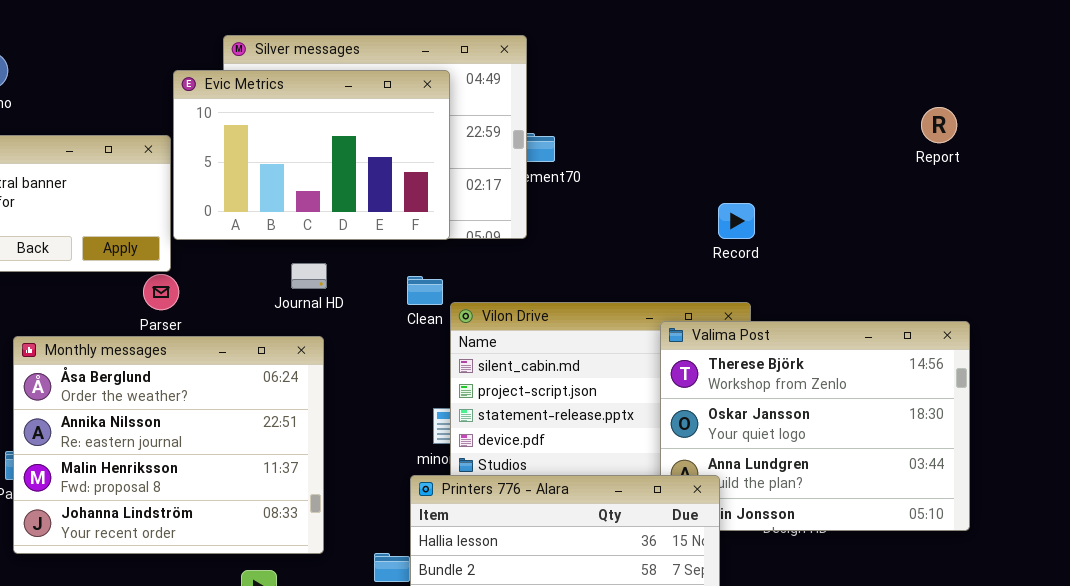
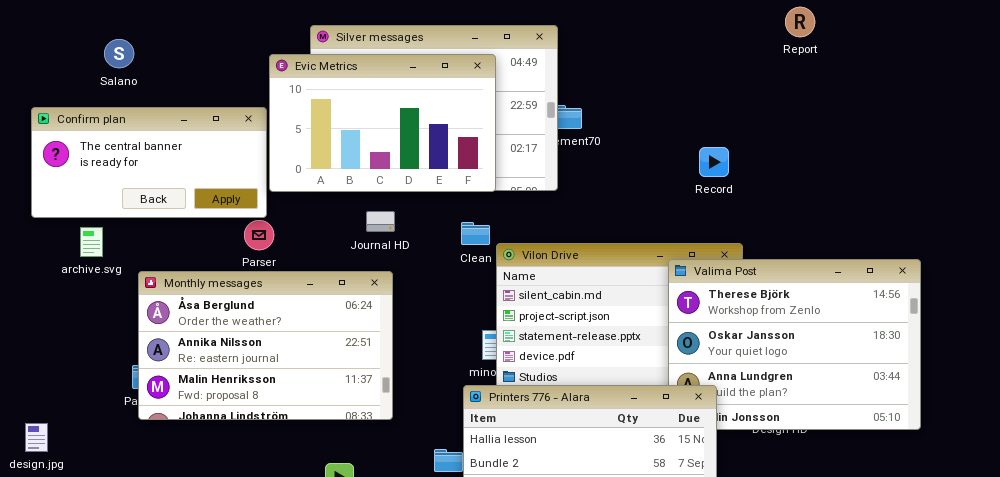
Report: [921,107,957,143] -> [785,7,815,37], moved
Record: [718,203,755,239] -> [699,147,729,177], moved
Monthly messages: [13,336,324,554] -> [138,271,393,420], resized

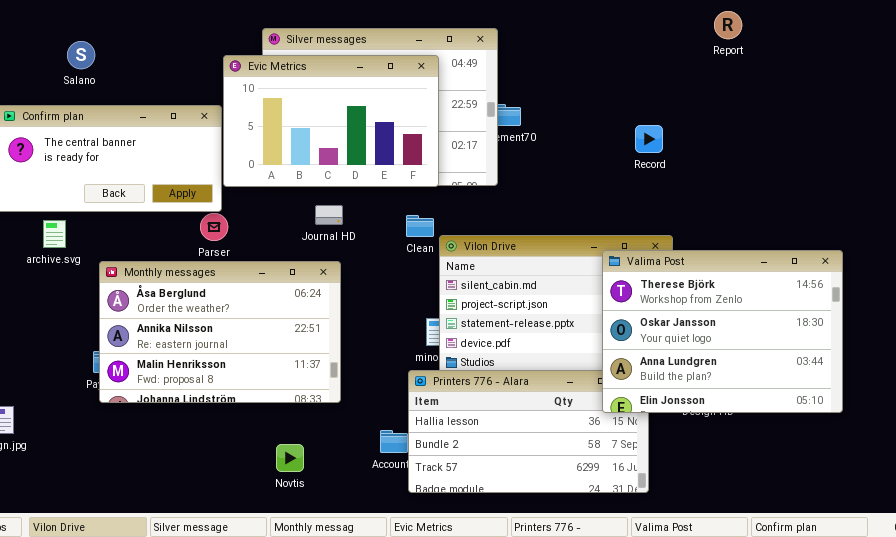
Record: [699,147,729,177] -> [635,125,663,153], moved
Valima Post: [668,259,921,430] -> [602,250,843,413], raised

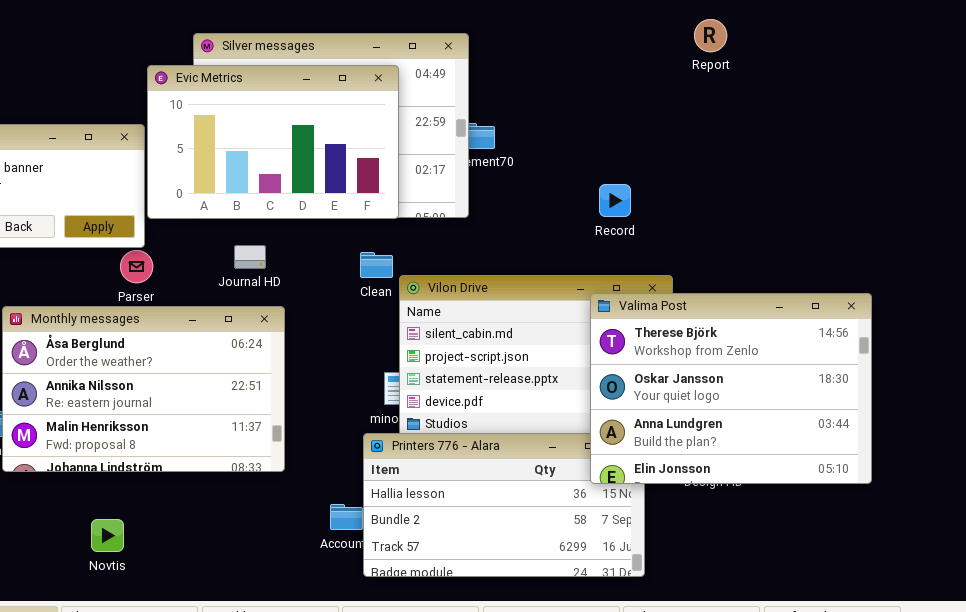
Report: [714,11,742,39] -> [694,19,727,52], moved
Record: [635,125,663,153] -> [599,184,631,217], moved
Journal HD: [315,205,343,225] -> [234,245,266,269], moved
Novtis: [276,444,304,472] -> [91,519,124,552], moved

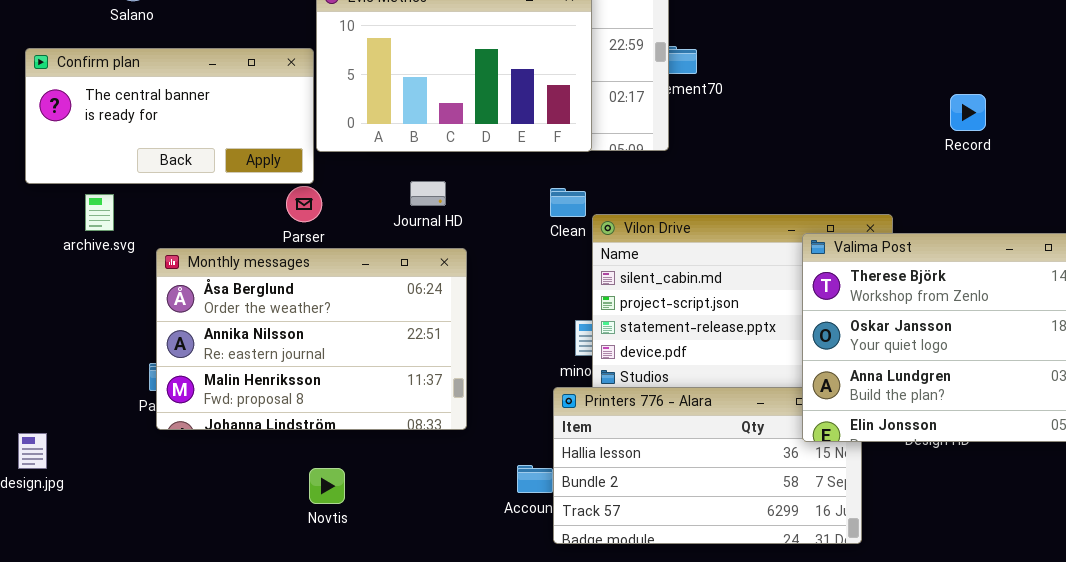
Record: [599,184,631,217] -> [950,94,986,131], moved
Novtis: [91,519,124,552] -> [309,468,345,504], moved

